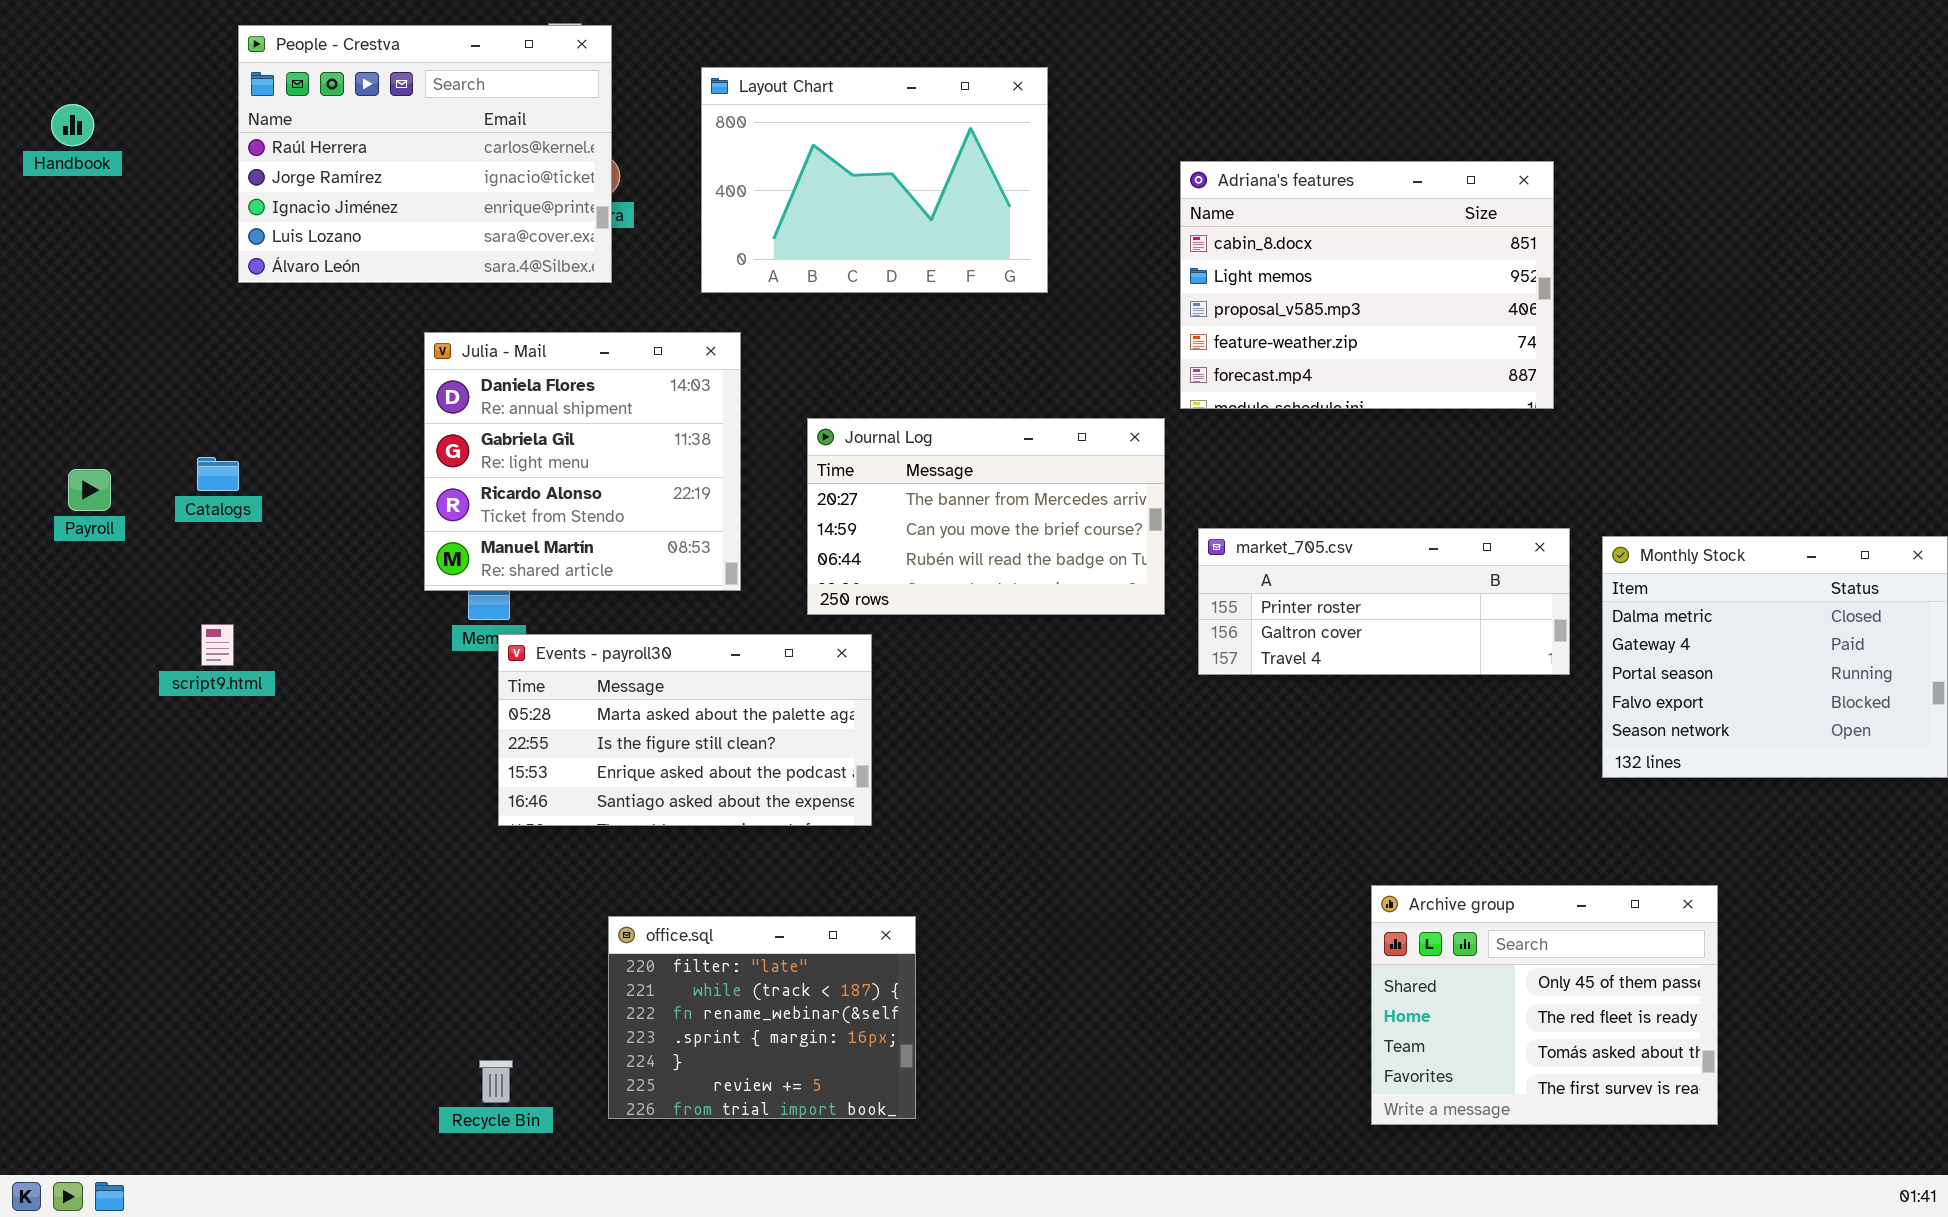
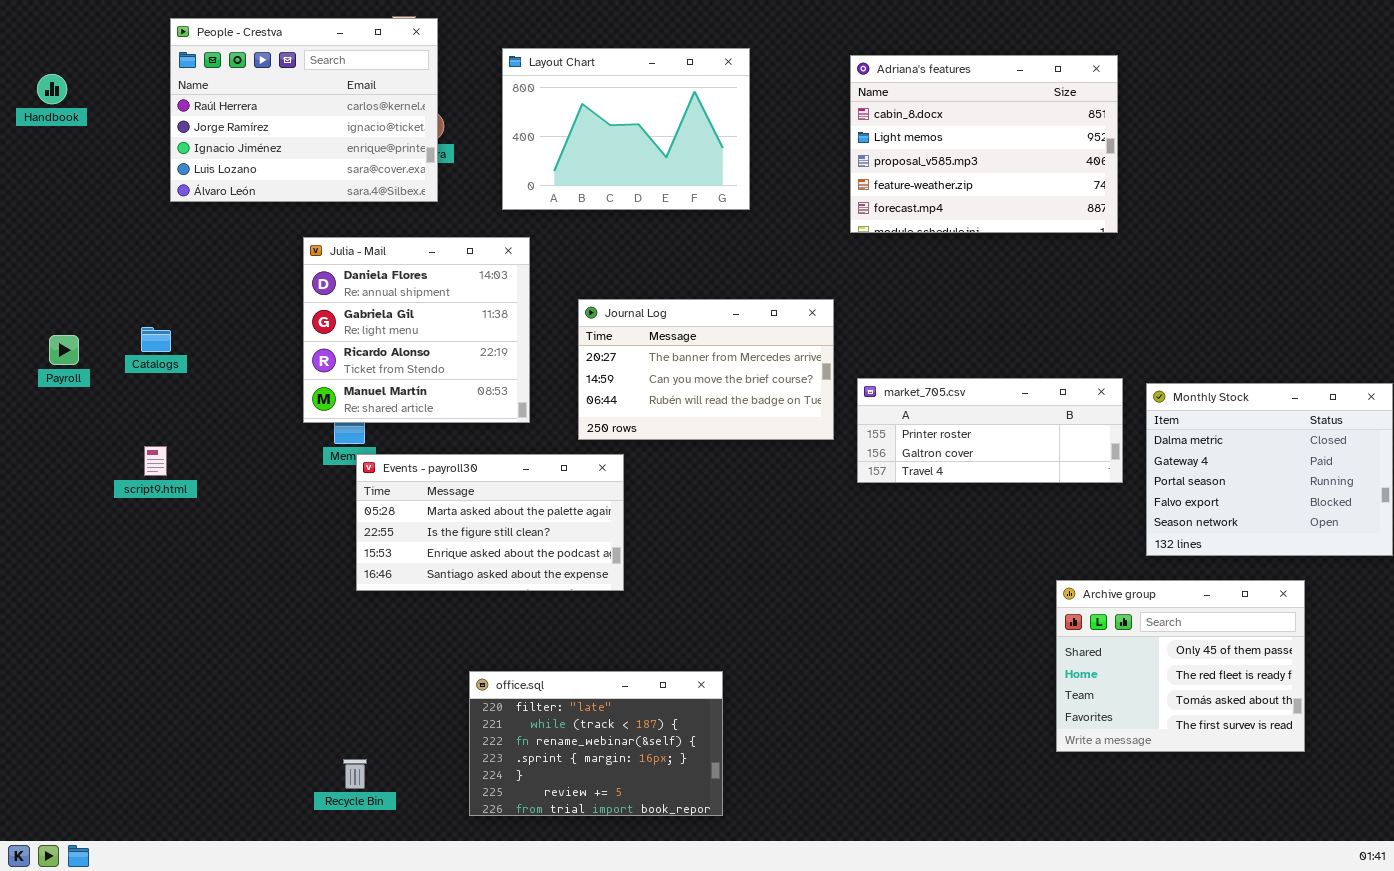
Adriana's features: [1180,161,1554,409] -> [850,55,1118,233], moved
Archive group: [1371,885,1718,1125] -> [1056,580,1305,752], moved
office.sql: [608,916,916,1119] -> [469,671,723,816], moved, resized

